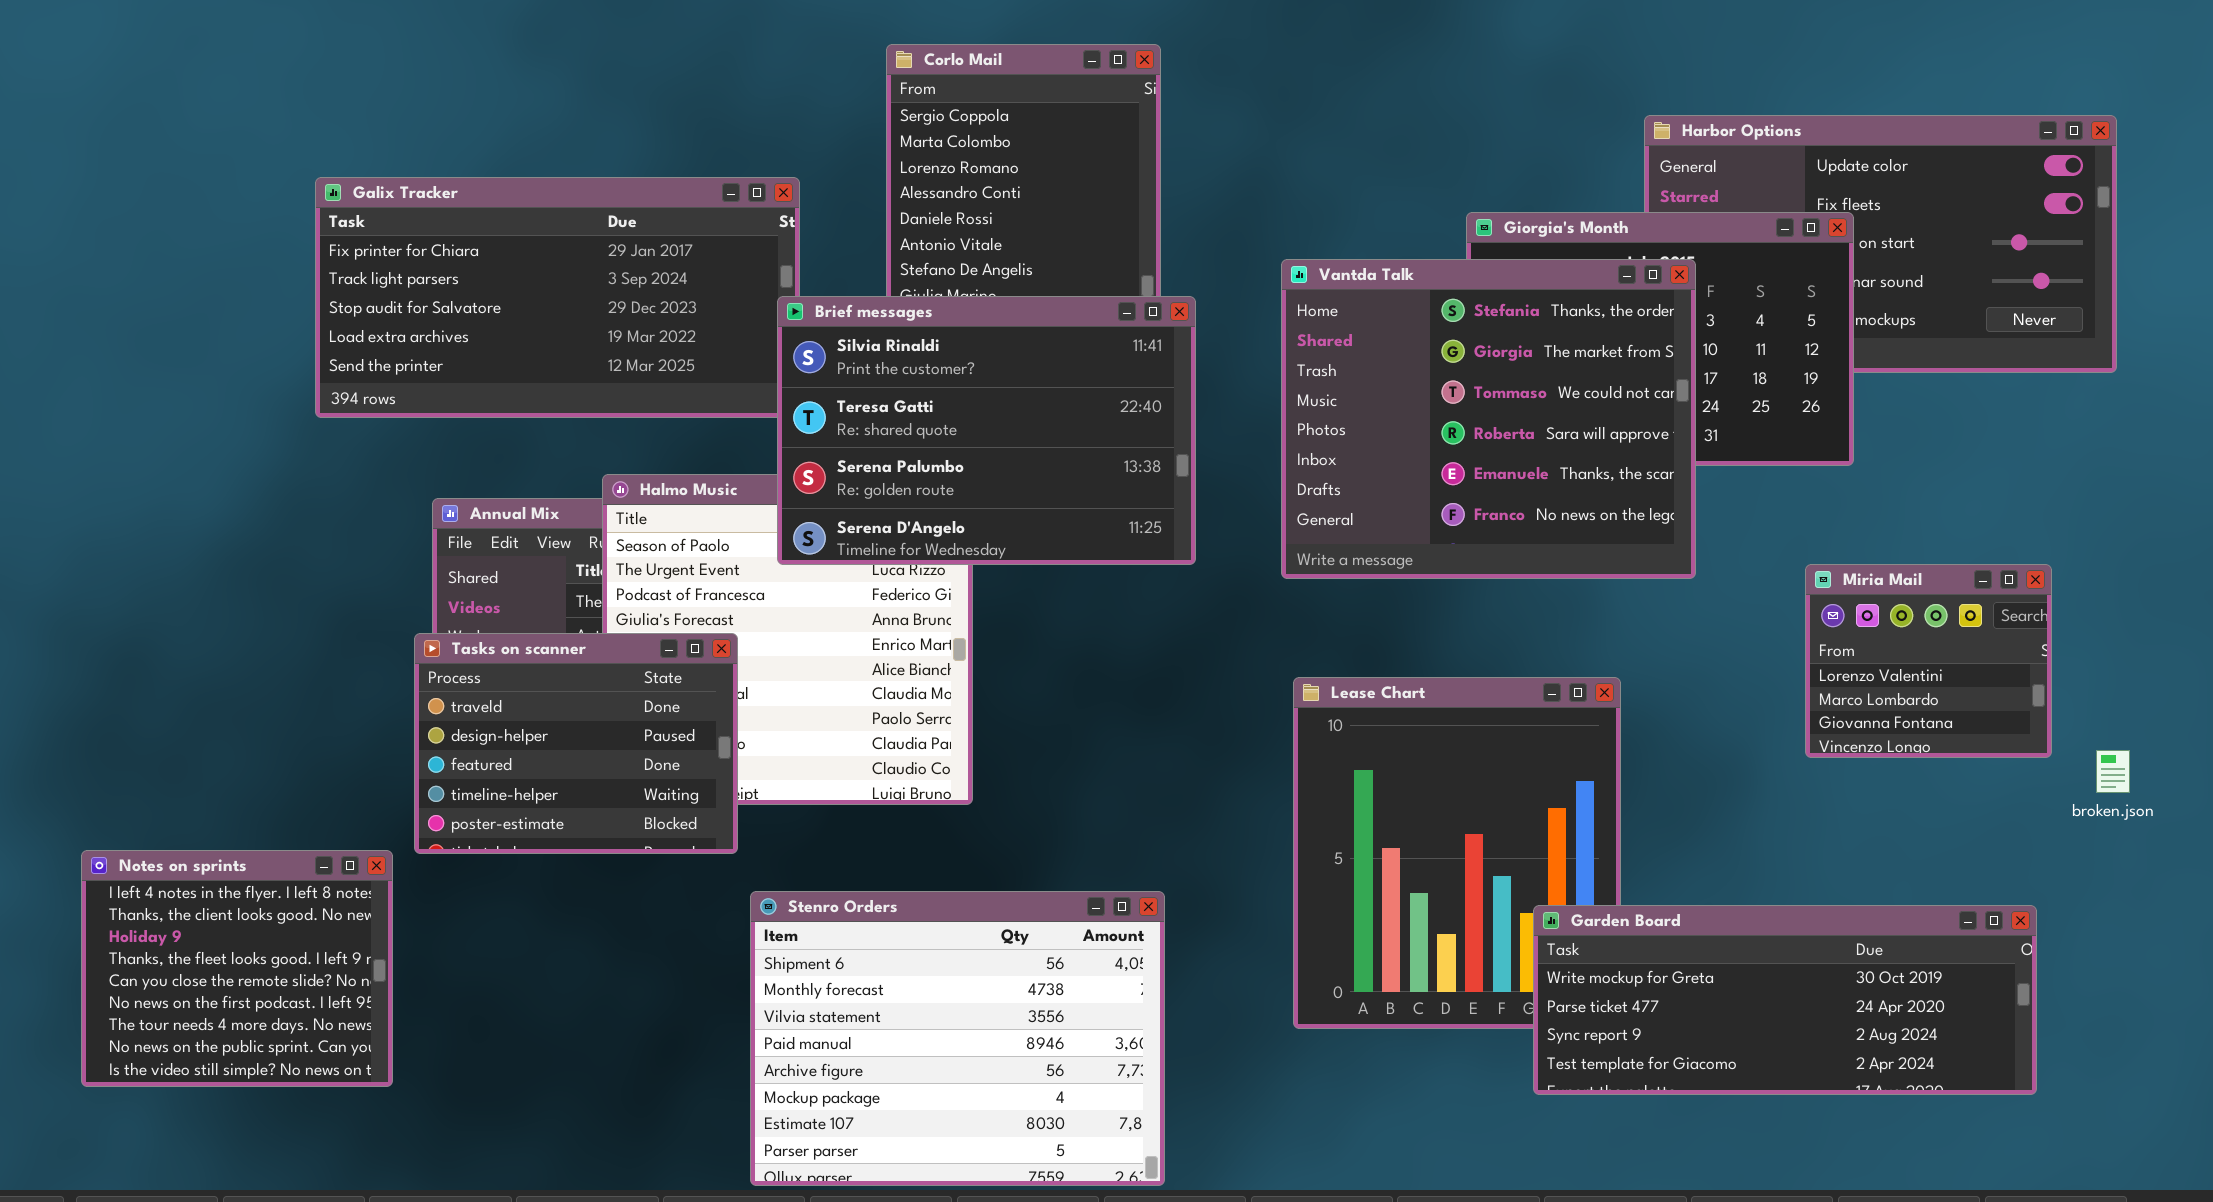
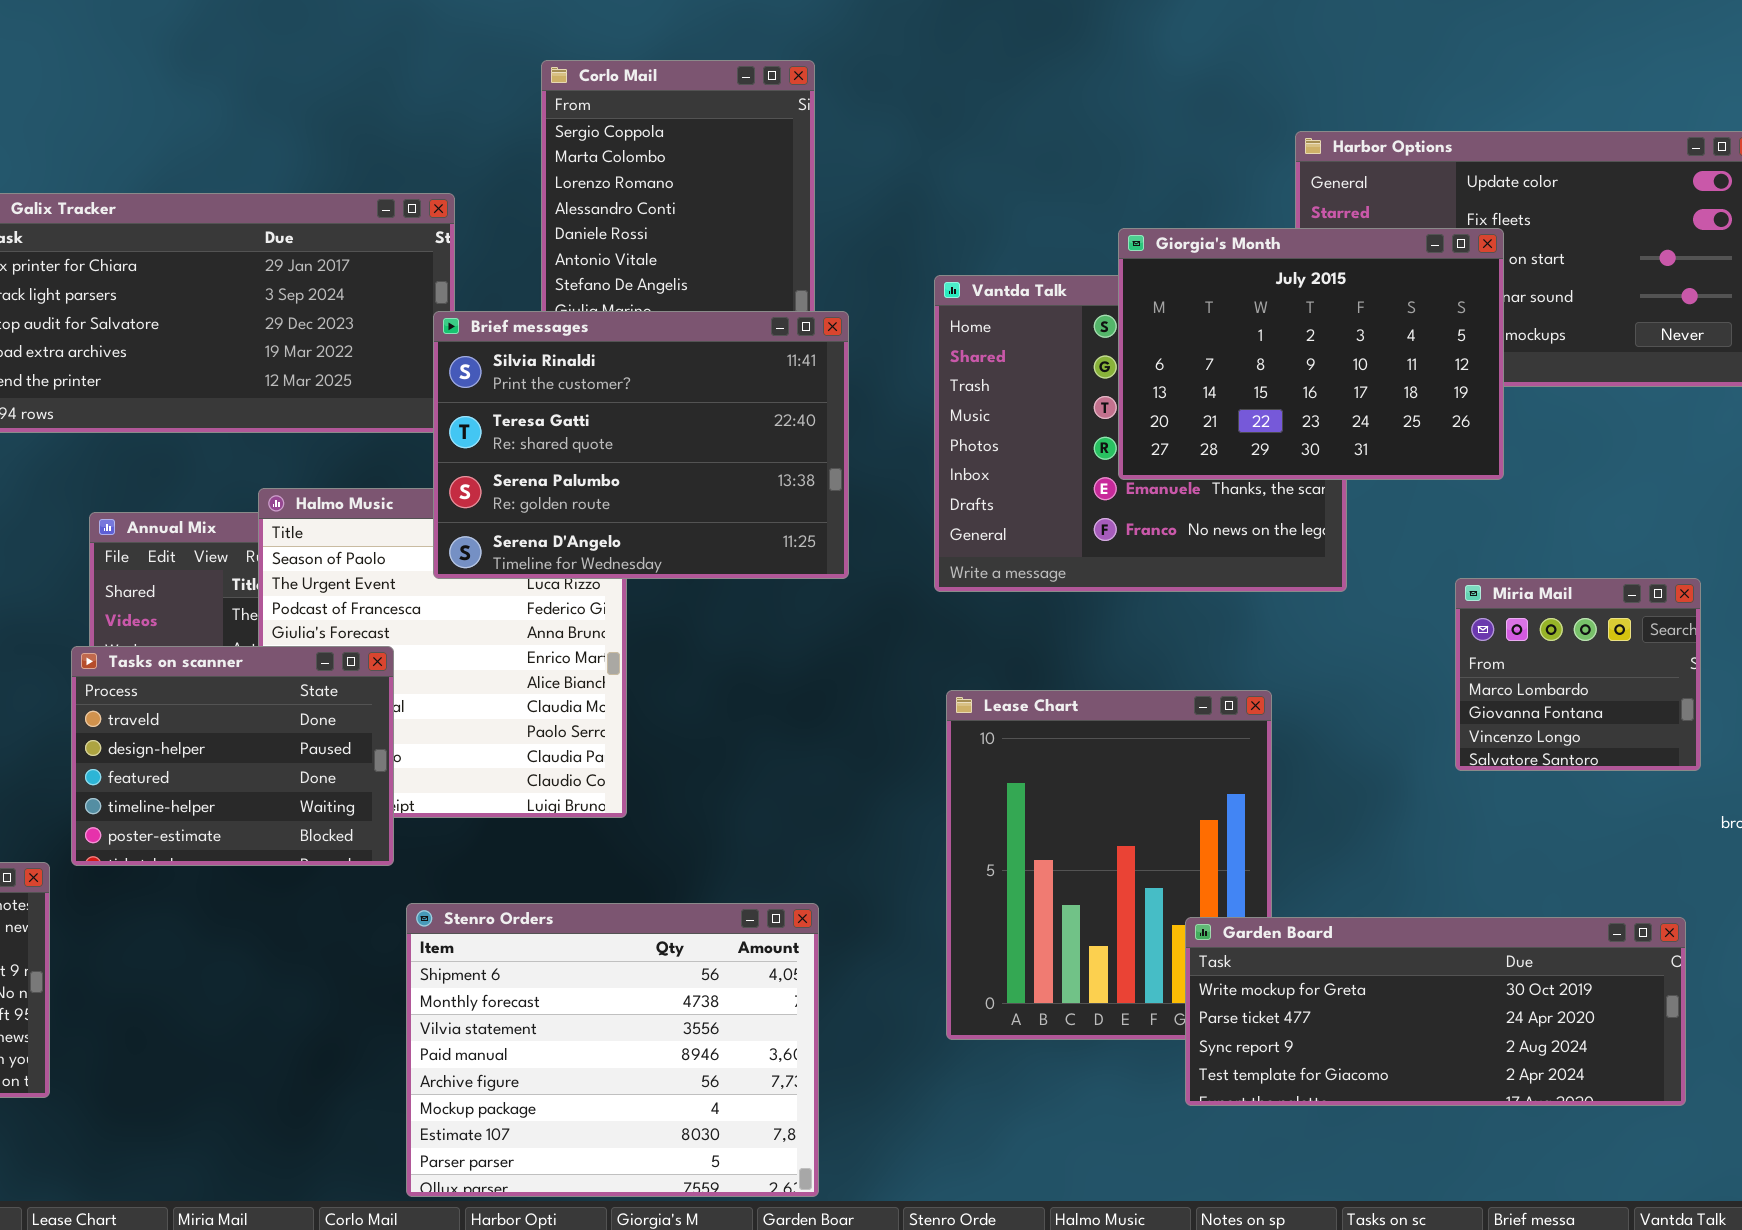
Giorgia's Month: [1466,212,1854,466] -> [1118,228,1504,480], raised
Miria Mail: [1805,564,2052,758] -> [1455,578,1701,771], scrolled down 1 row

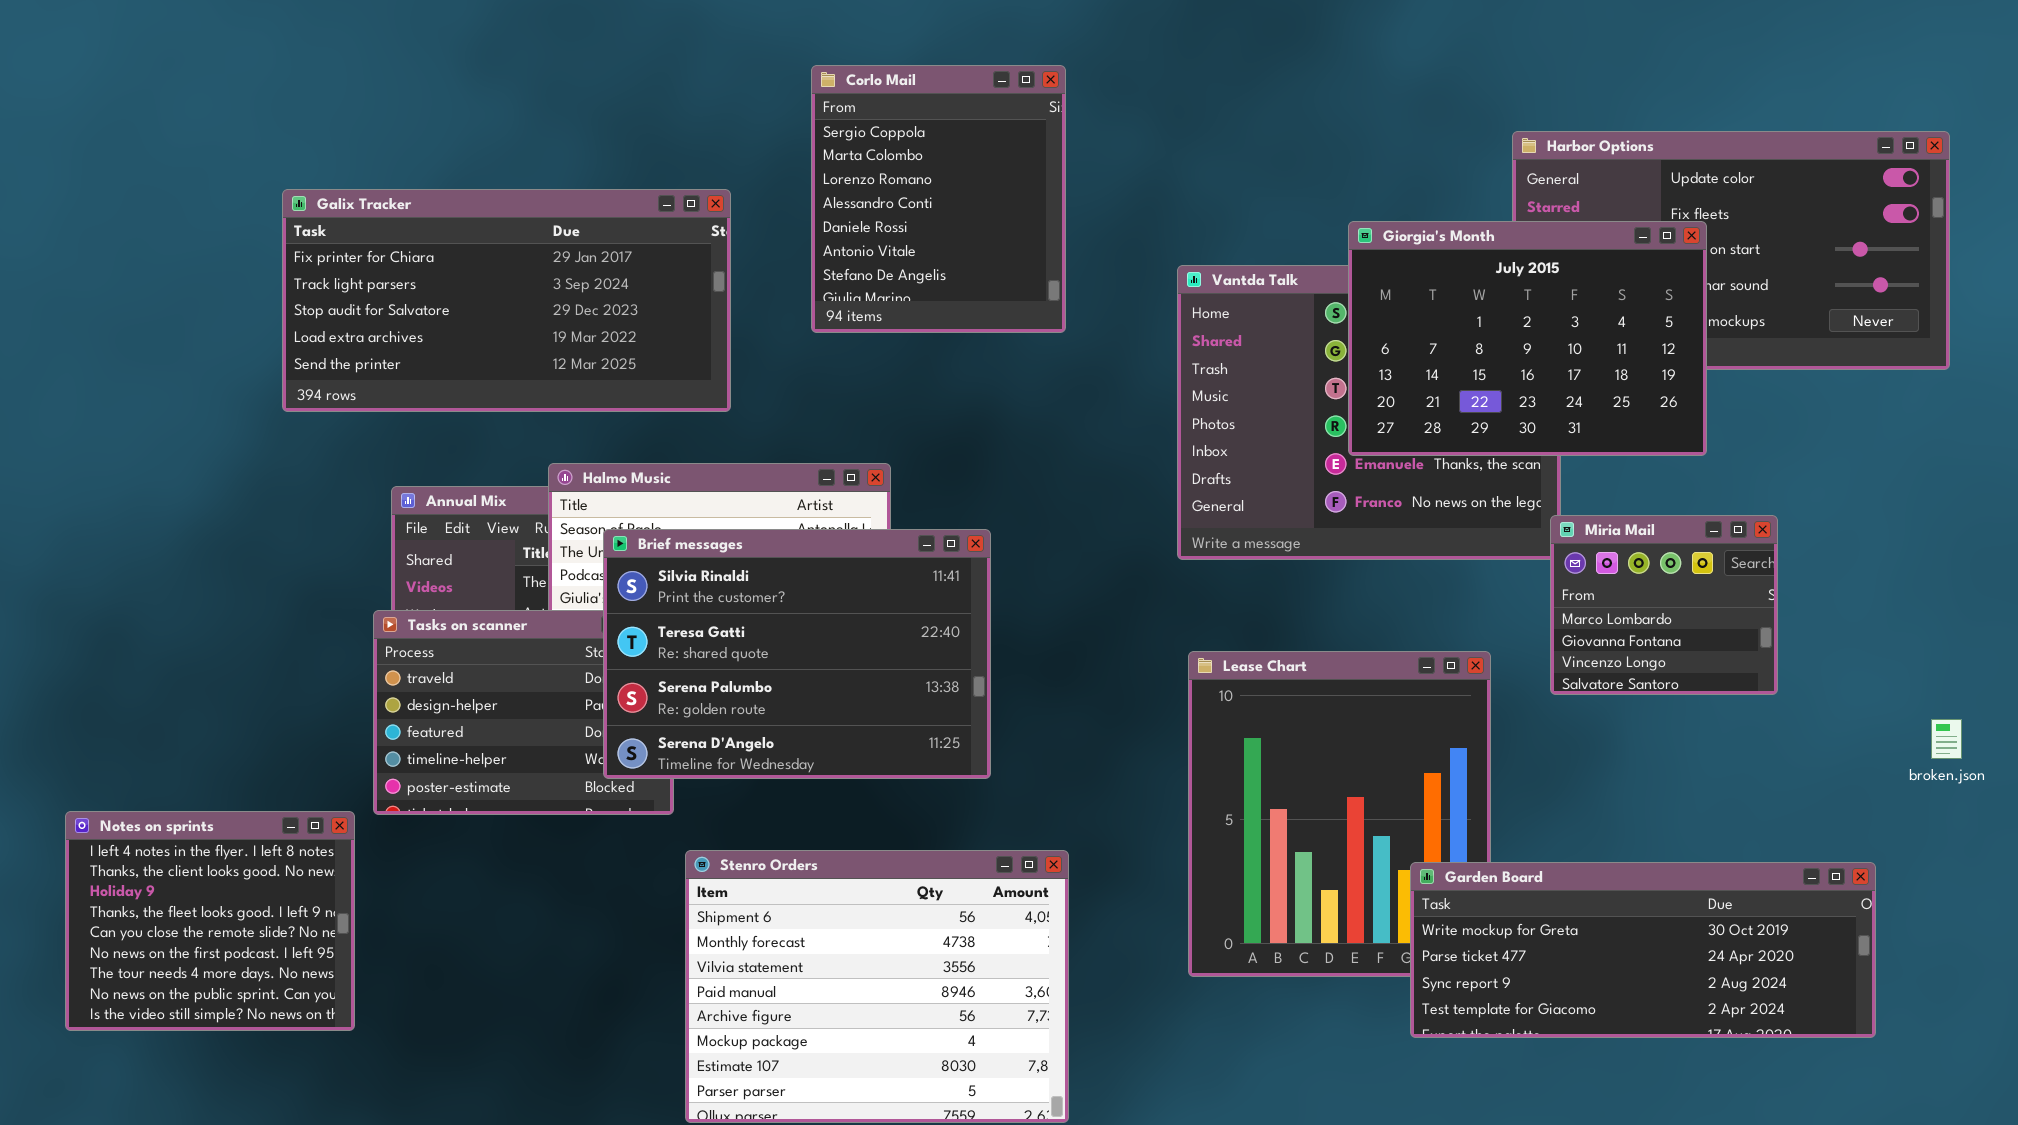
Brief messages: [433,311,849,579] -> [603,529,991,779], moved
Miria Mail: [1455,578,1701,771] -> [1550,515,1778,695], moved

